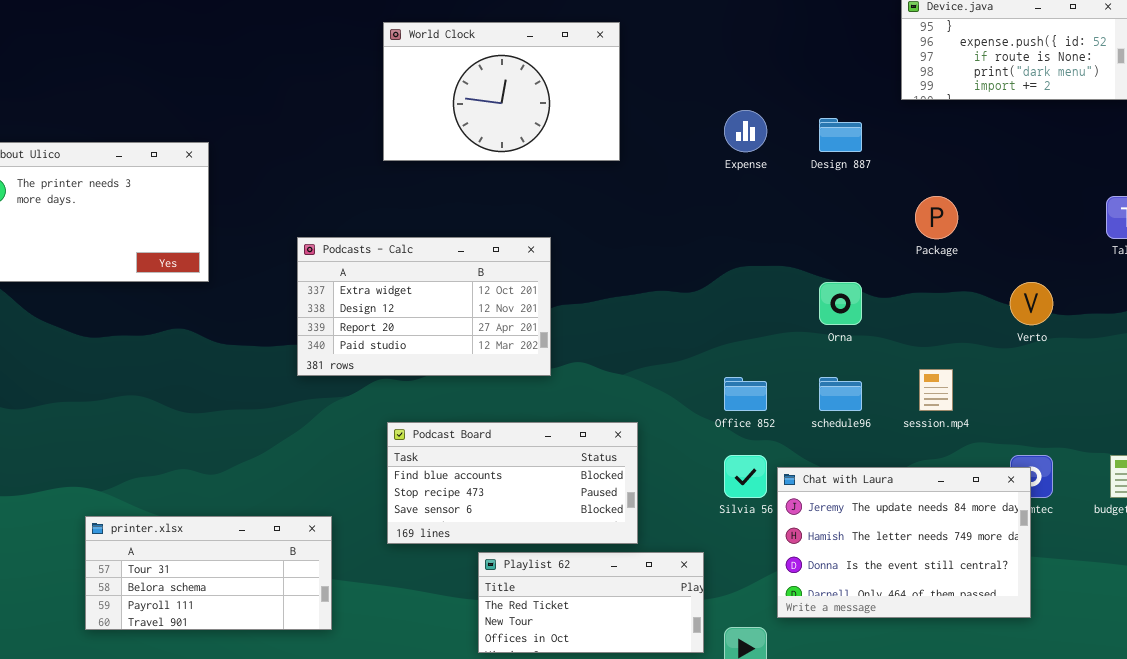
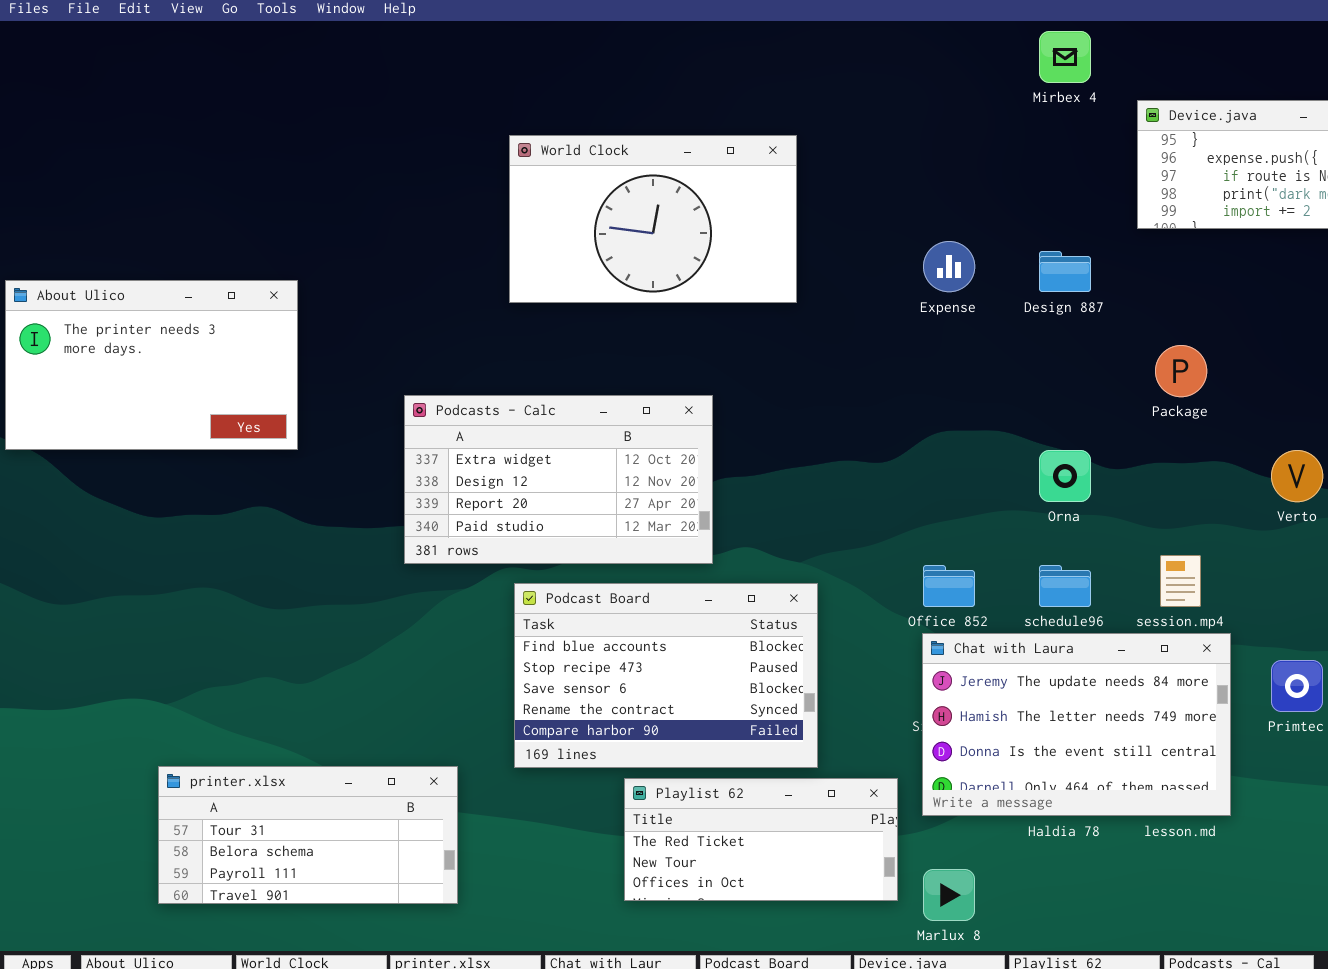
Podcast Board: [387,422,638,544] -> [514,583,818,768], resized
Chat with Laura: [777,467,1031,618] -> [922,633,1231,816], moved
printer.xlsx: [85,516,332,630] -> [158,766,458,904], moved

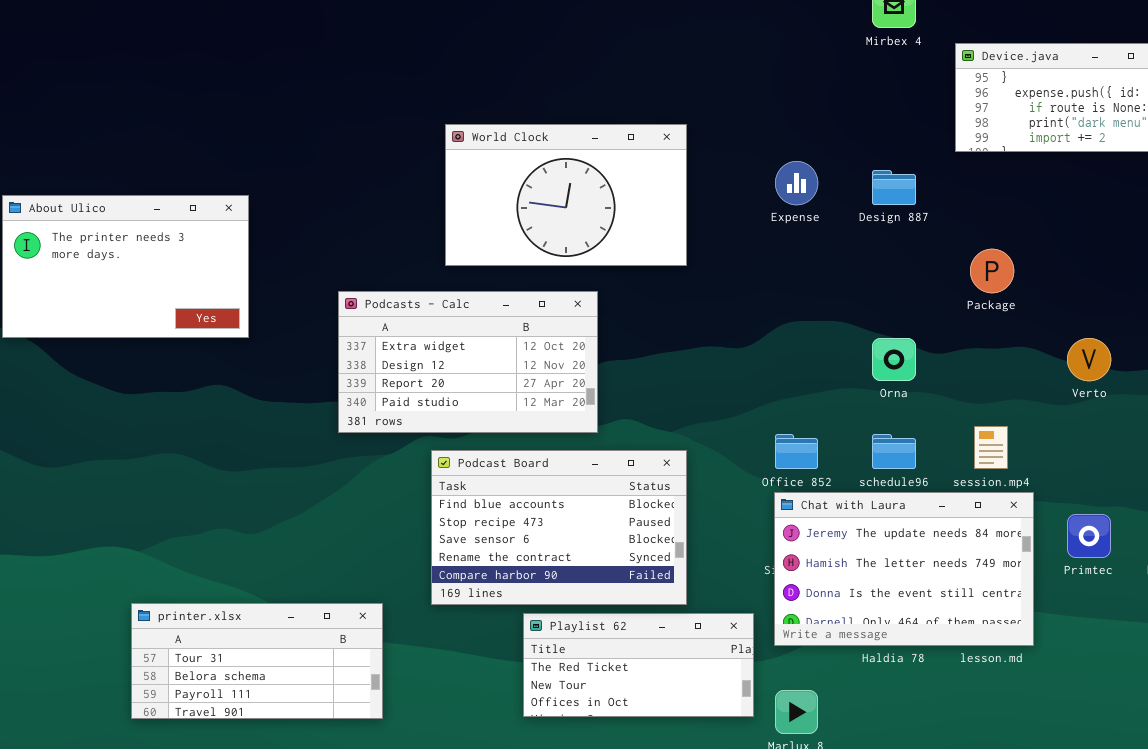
World Clock: [509,135,797,303] -> [445,124,687,266], moved

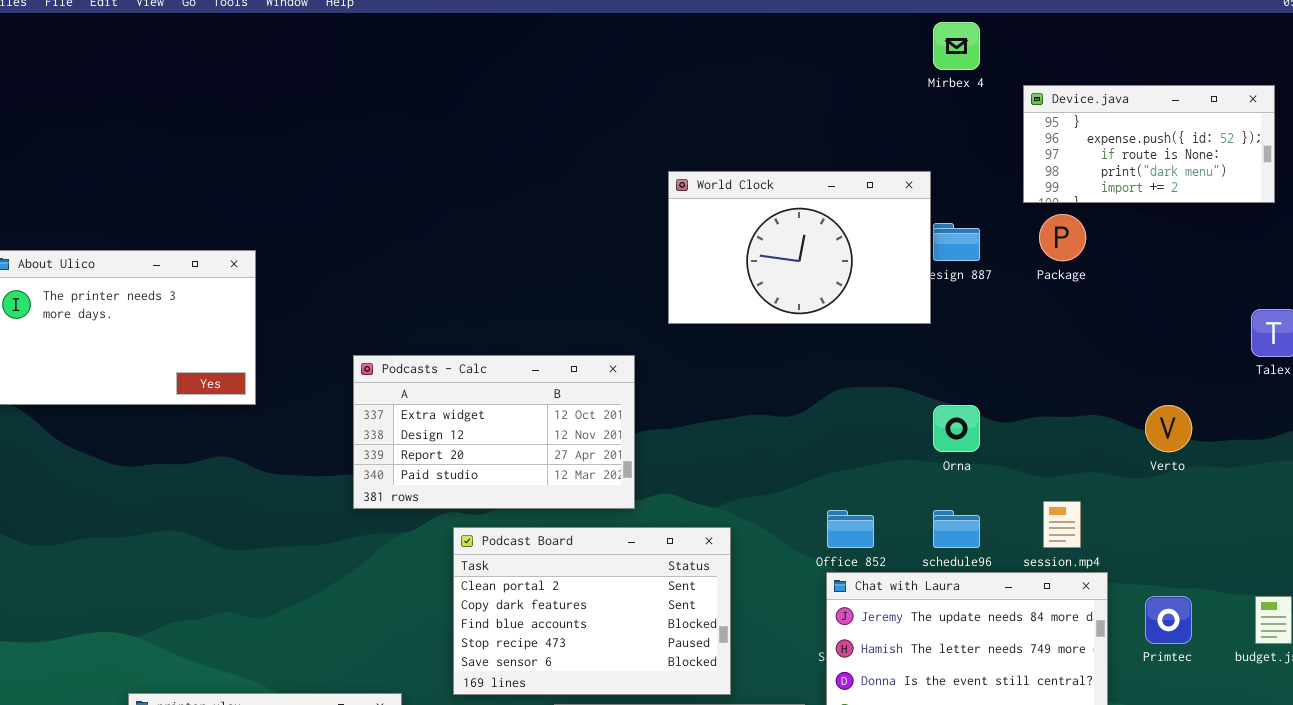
World Clock: [445,124,687,266] -> [668,171,931,324], moved
Package: [970,249,1014,293] -> [1039,214,1086,261], moved
Podcast Board: [431,450,687,605] -> [453,527,731,695], scrolled up 2 rows

